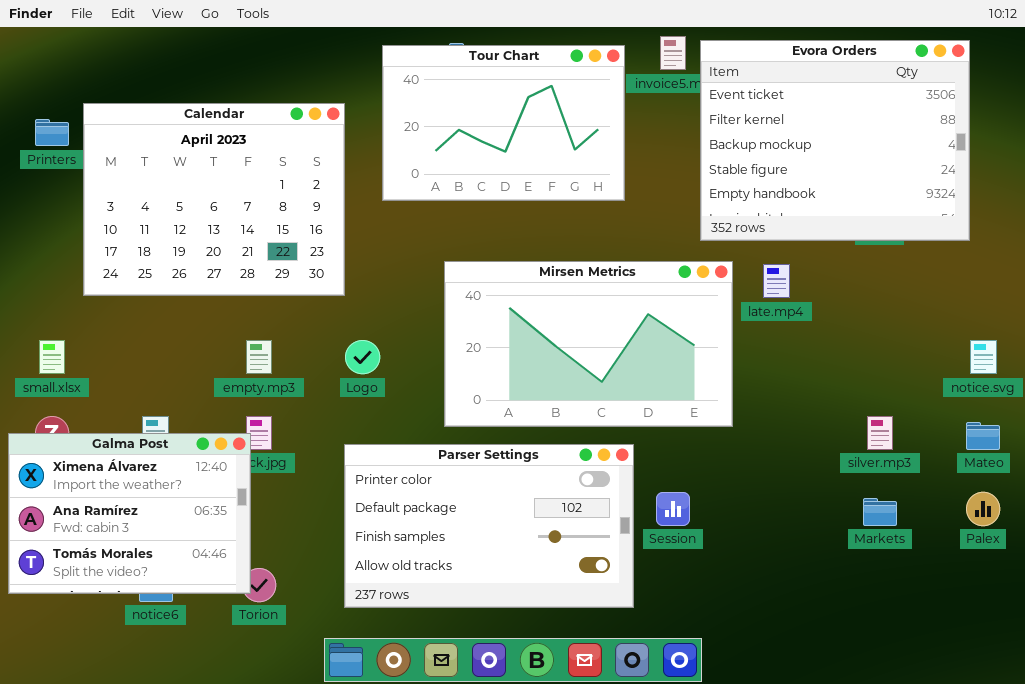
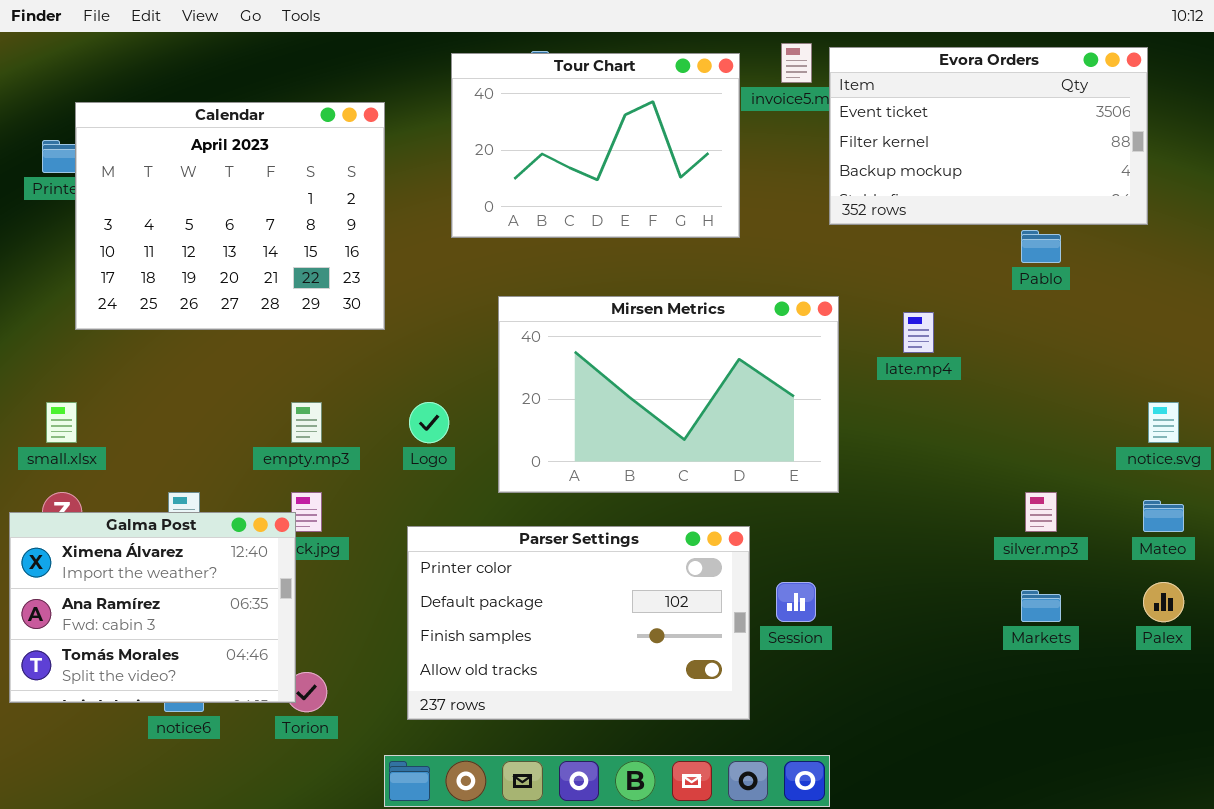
Evora Orders: [700,40,970,241] -> [829,47,1148,225], resized
Calendar: [83,103,345,296] -> [75,102,385,330], moved
Mirsen Metrics: [444,261,733,427] -> [498,296,839,493], moved

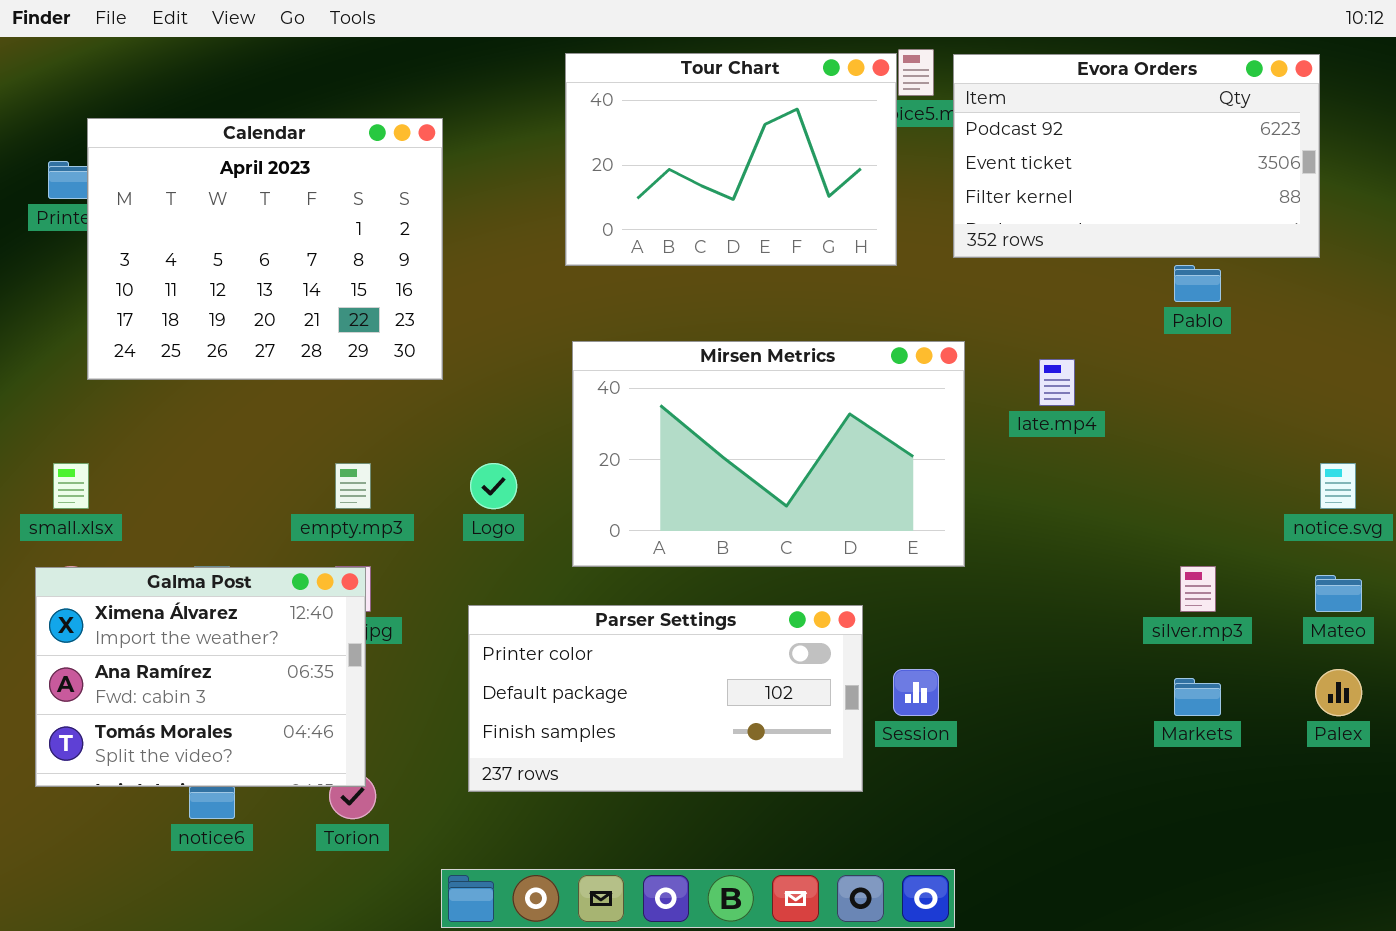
Evora Orders: [829,47,1148,225] -> [953,54,1320,258], scrolled up 1 row
Tour Chart: [451,53,740,238] -> [565,53,897,266], moved
Galma Post: [9,512,296,703] -> [35,567,366,787], moved
Parser Settings: [407,526,750,720] -> [468,605,863,792], resized

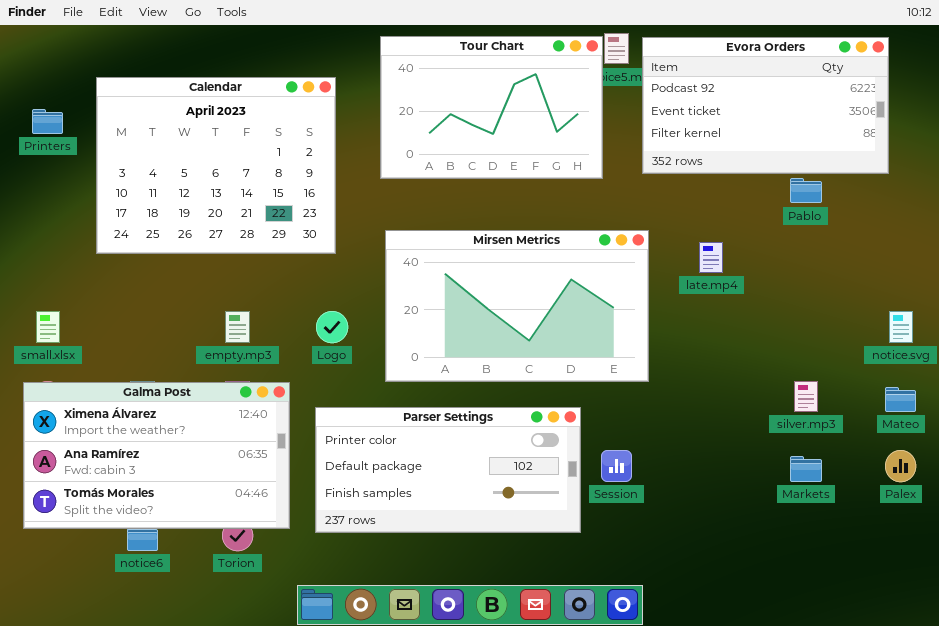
Calendar: [87,118,443,380] -> [96,77,336,254], moved
Galma Post: [35,567,366,787] -> [23,382,290,529], resized

